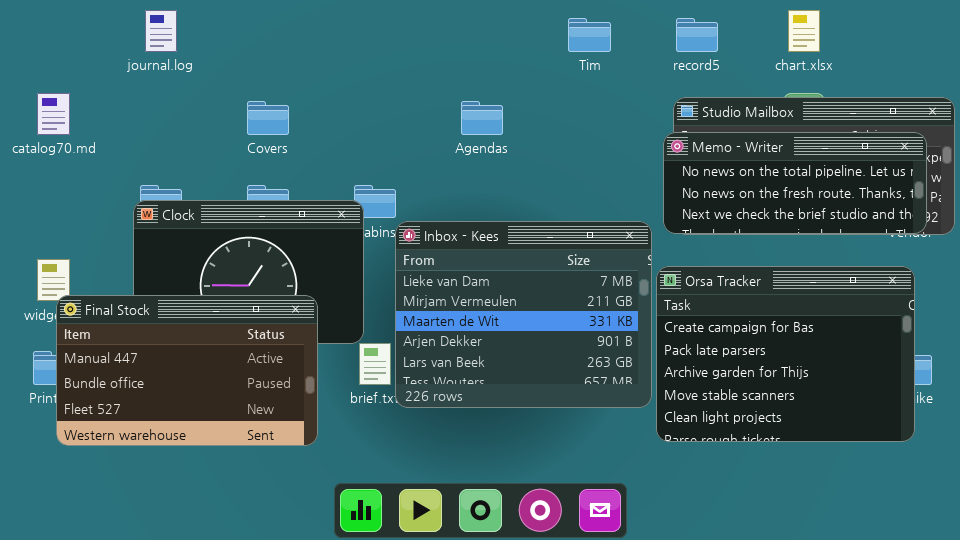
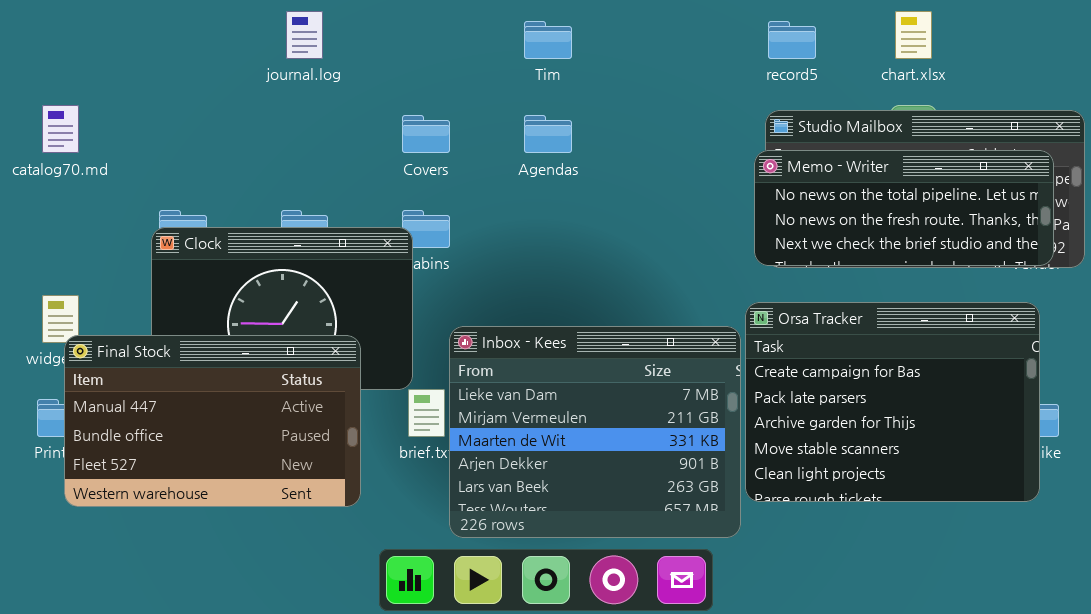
journal.log: [145,10,177,52] -> [286,11,323,59], moved
Tim: [568,18,611,52] -> [524,21,572,59], moved
Covers: [247,101,289,135] -> [402,115,450,153], moved
Inbox - Kees: [395,221,652,408] -> [449,326,741,538], moved

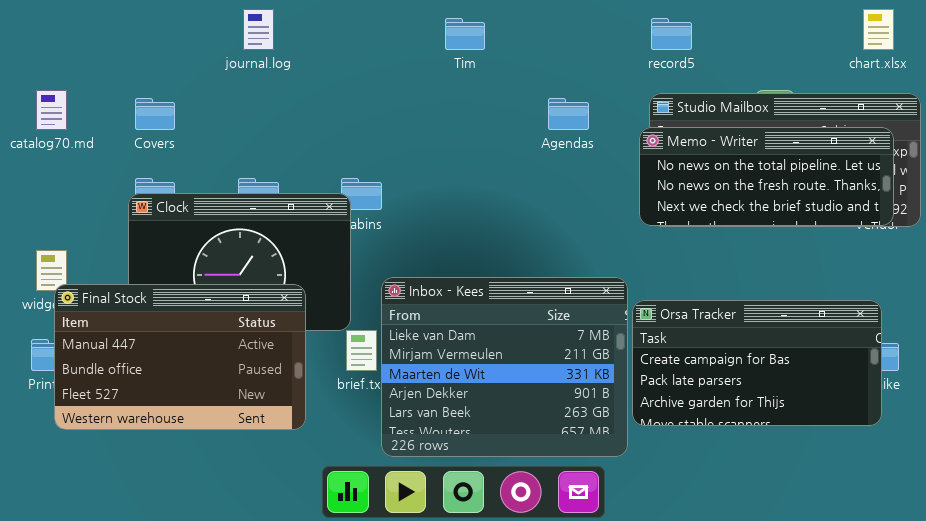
chart.xlsx: [895,11,932,59] -> [863,9,894,50], moved
Covers: [402,115,450,153] -> [135,98,175,130], moved
Agendas: [524,115,572,153] -> [548,98,589,130], moved
Orsa Tracker: [745,302,1040,502] -> [632,300,882,426], resized

